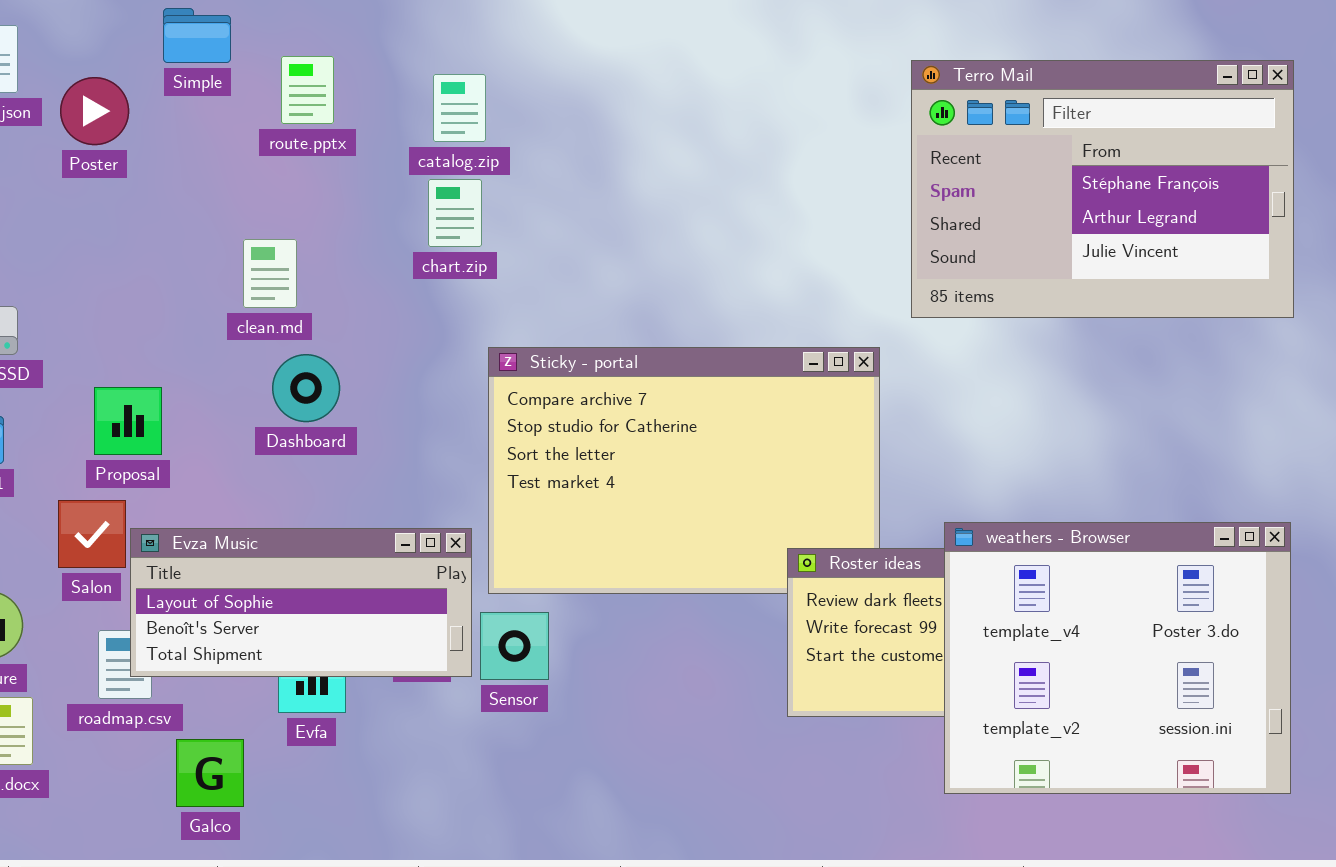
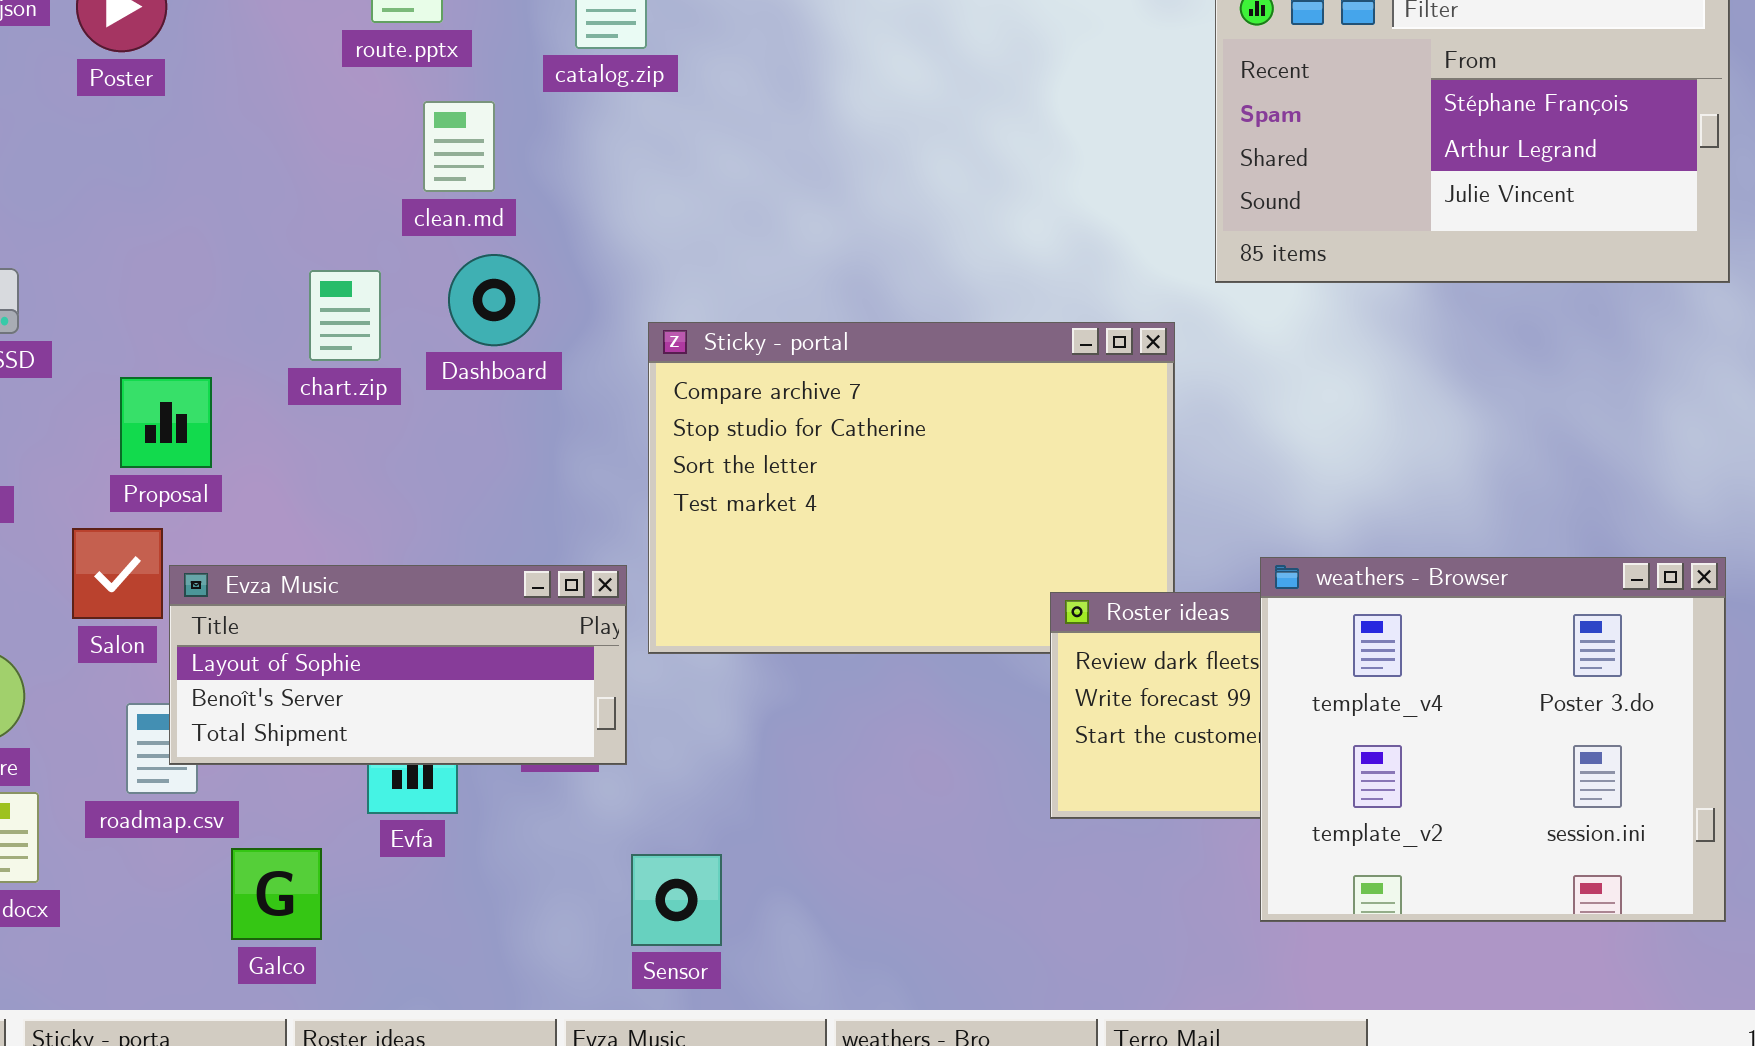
chart.zip: [428,179,482,247] -> [309,270,381,361], moved
clean.md: [243,239,297,308] -> [423,101,495,192], moved
Dashboard: [272,354,340,422] -> [448,254,540,346], moved
Sensor: [480,612,549,680] -> [631,854,722,946], moved

